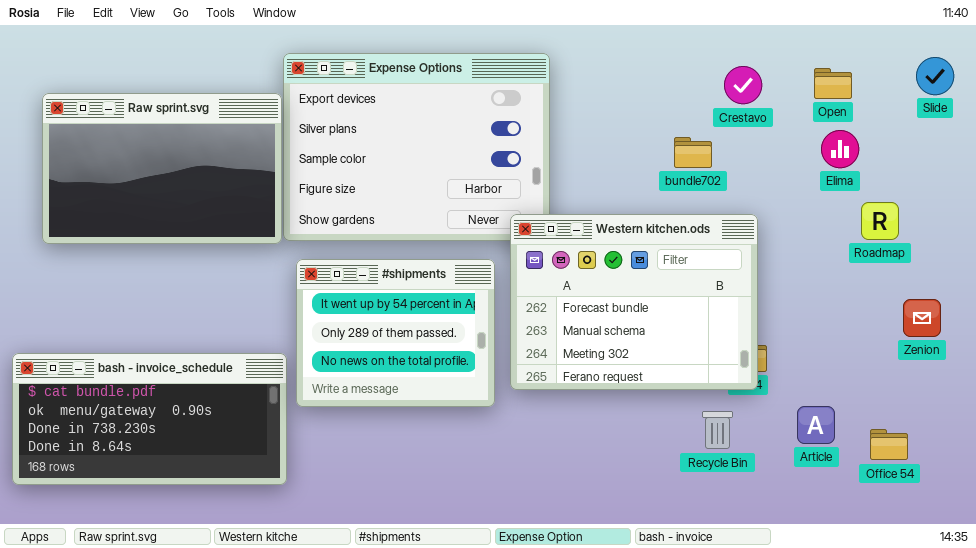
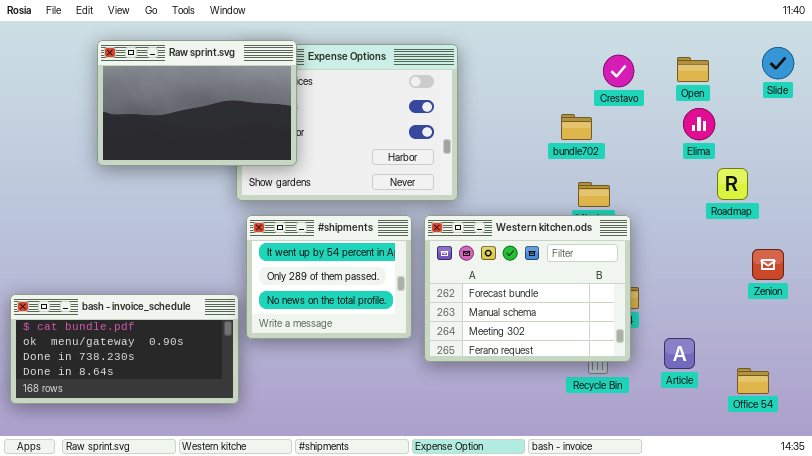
Raw sprint.svg: [42,93,282,244] -> [97,40,297,166], moved
Western kitchen.ods: [510,214,758,390] -> [424,215,631,362], moved
Office 54: [870,429,908,460] -> [737,368,769,394], moved

